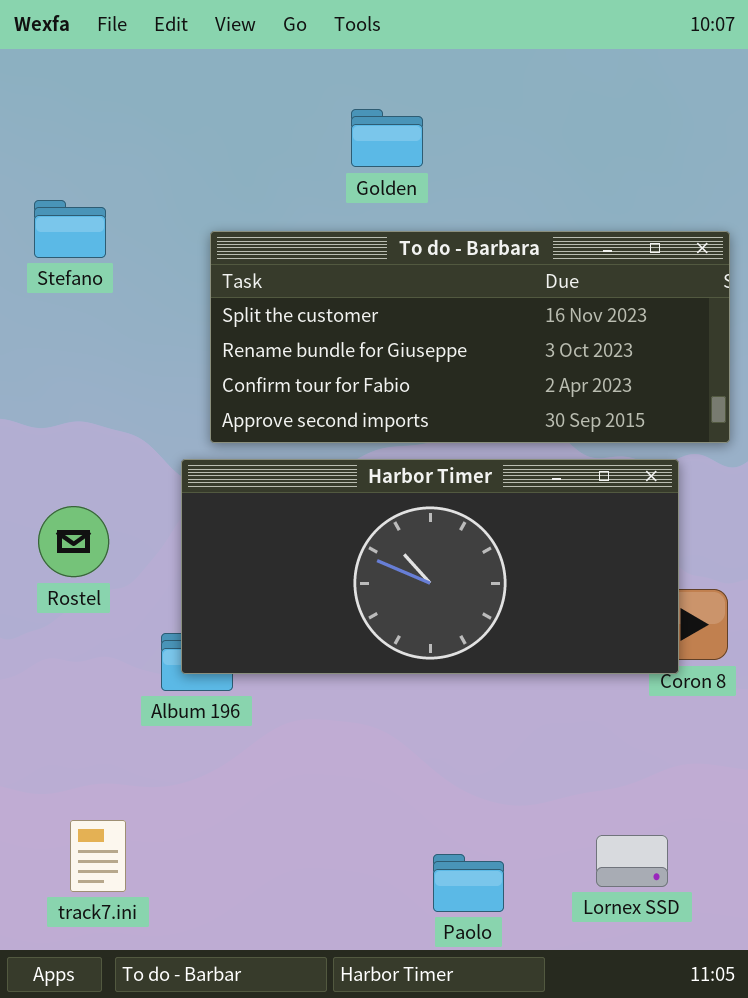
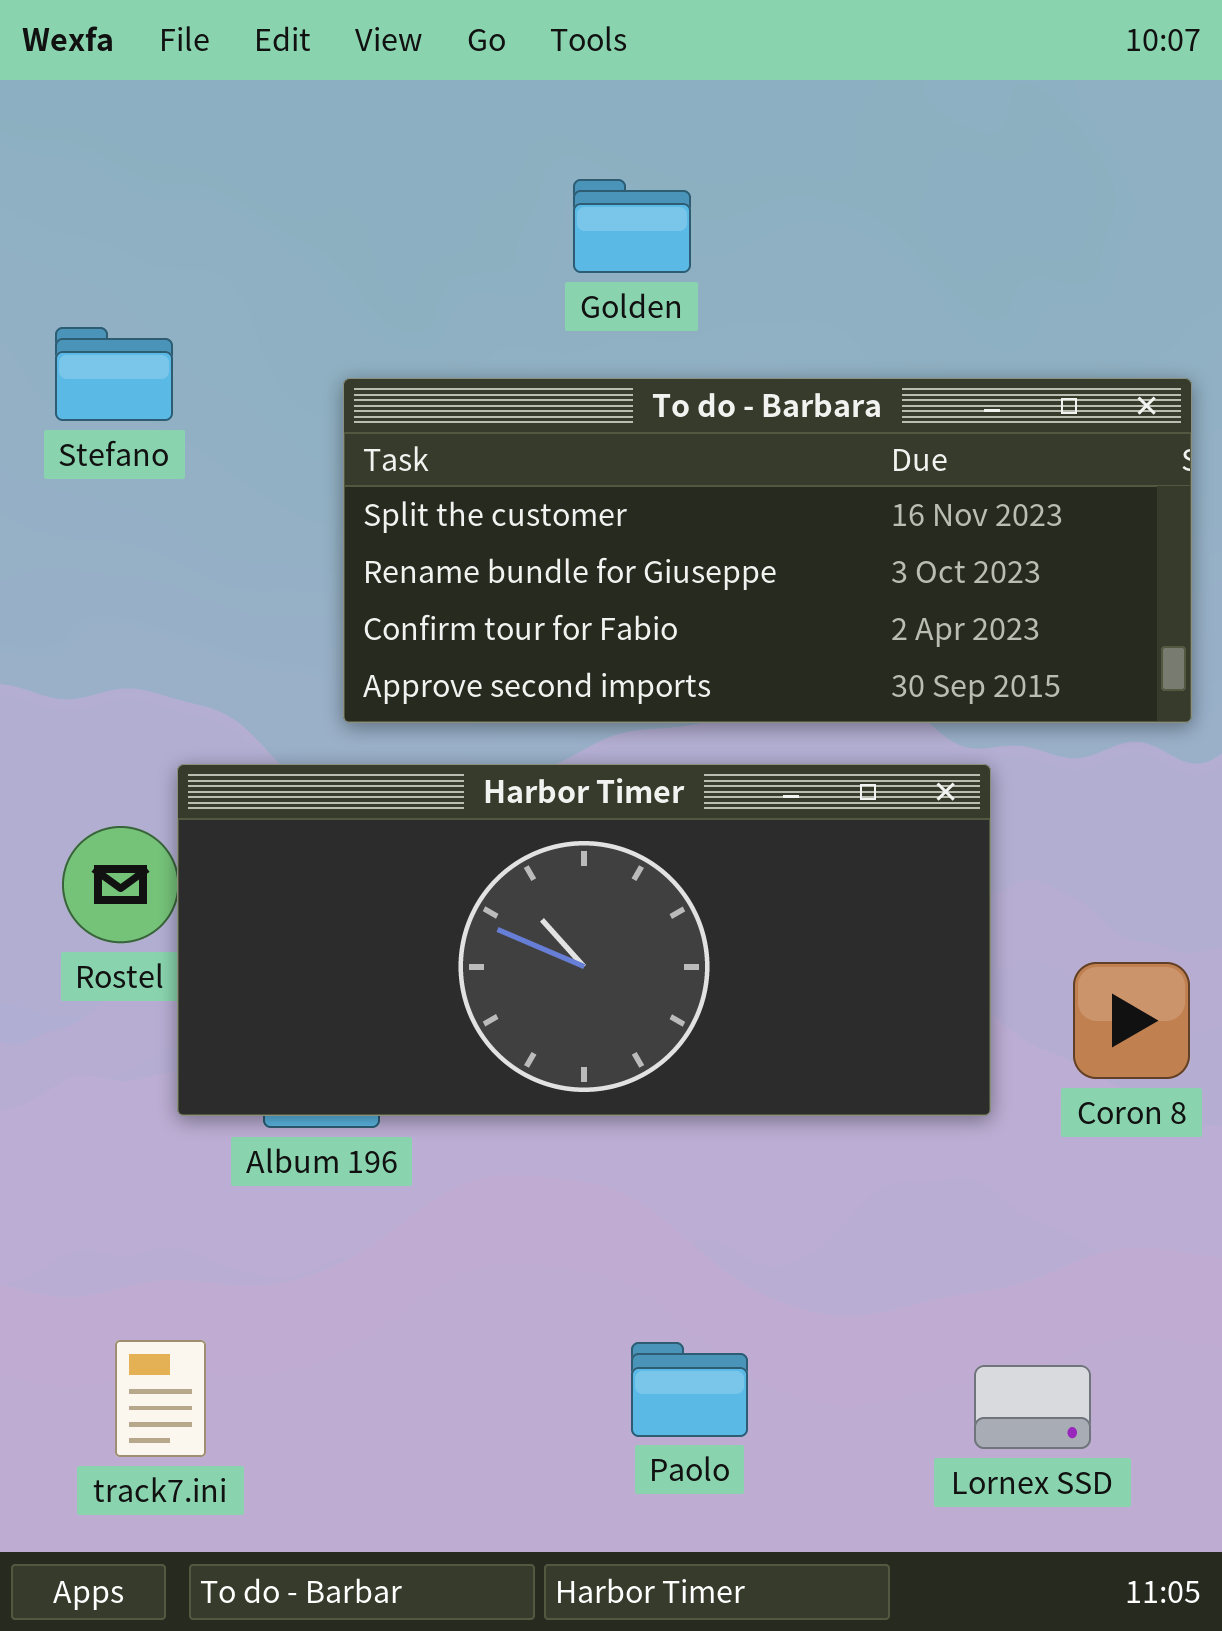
Harbor Timer: [181,459,679,674] -> [177,764,991,1116], moved
Paolo: [433,854,504,912] -> [631,1342,748,1437], moved

